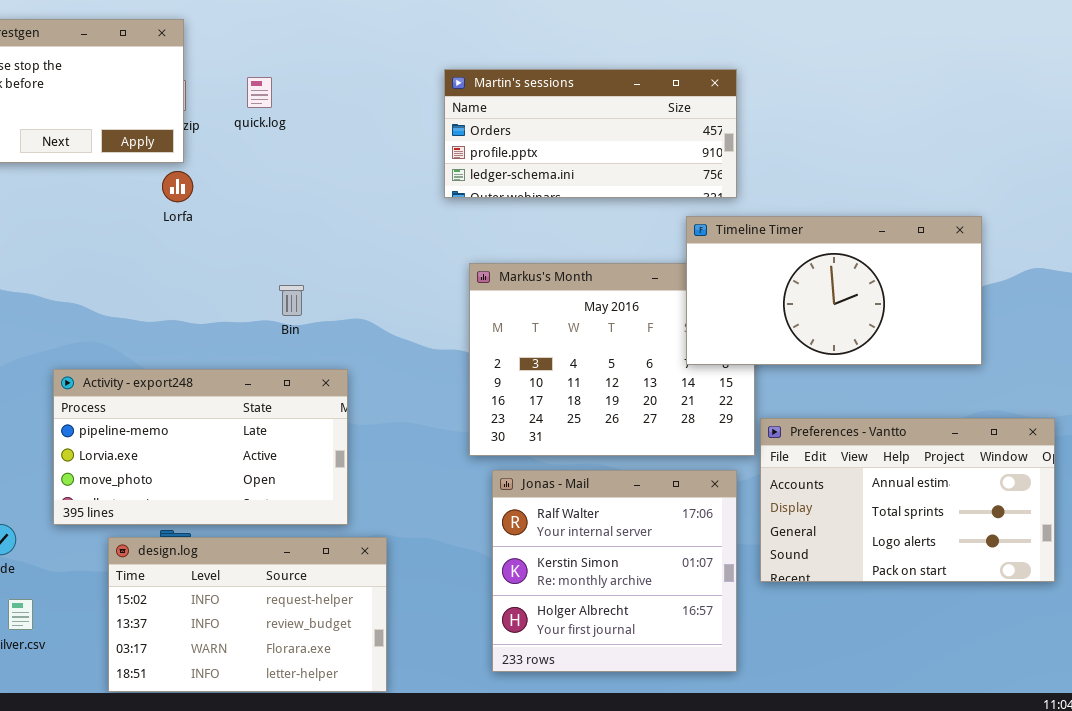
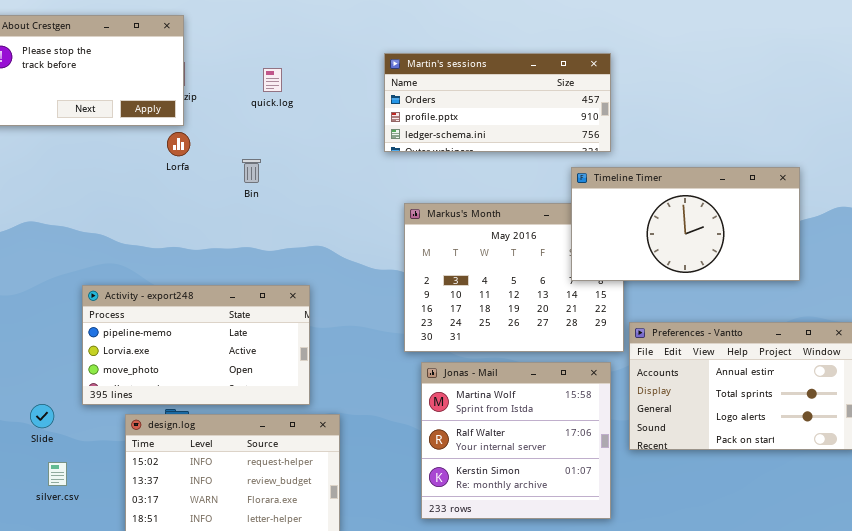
quick.log: [247,77,272,108] -> [263,68,282,92], moved
Bin: [279,285,304,316] -> [242,159,261,183], moved
Jonas - Mail: [492,470,737,672] -> [421,362,611,519], scrolled up 1 row

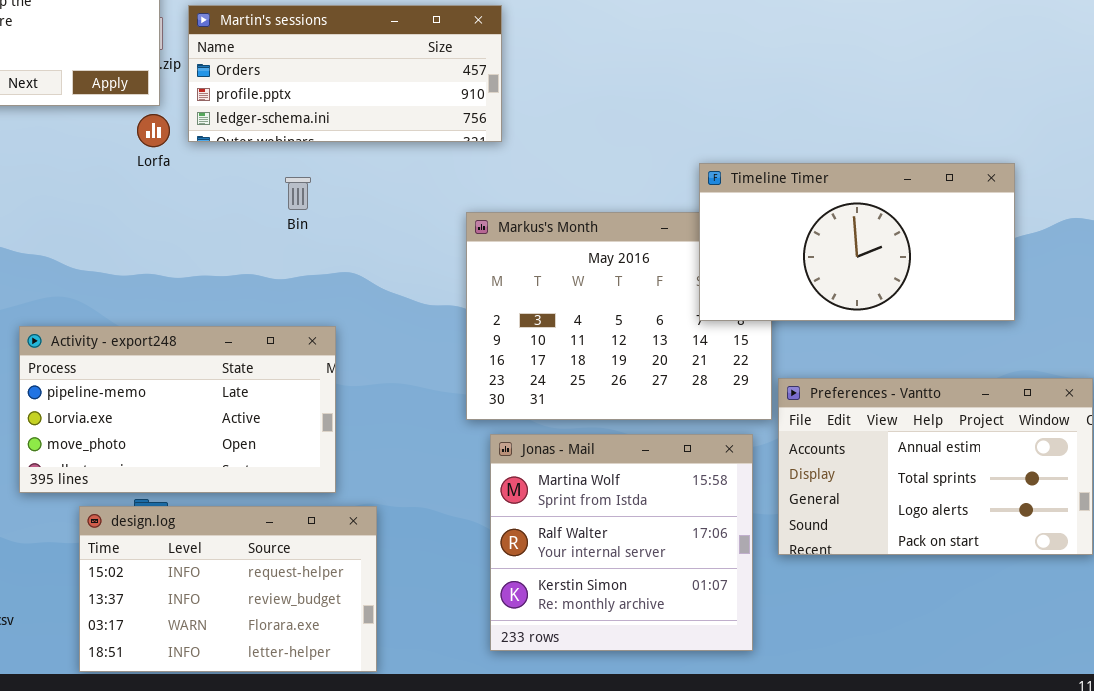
Martin's sessions: [384,53,611,152] -> [188,5,502,142], moved
Bin: [242,159,261,183] -> [285,177,311,210], moved

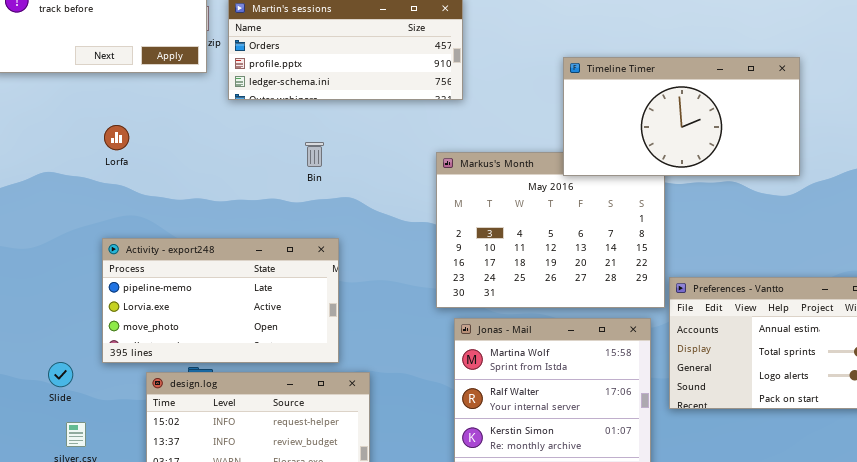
Lorfa: [137,114,170,147] -> [104,125,129,150], moved
Timeline Timer: [699,163,1015,321] -> [563,57,800,176], moved
Bin: [285,177,311,210] -> [305,142,324,167], moved

